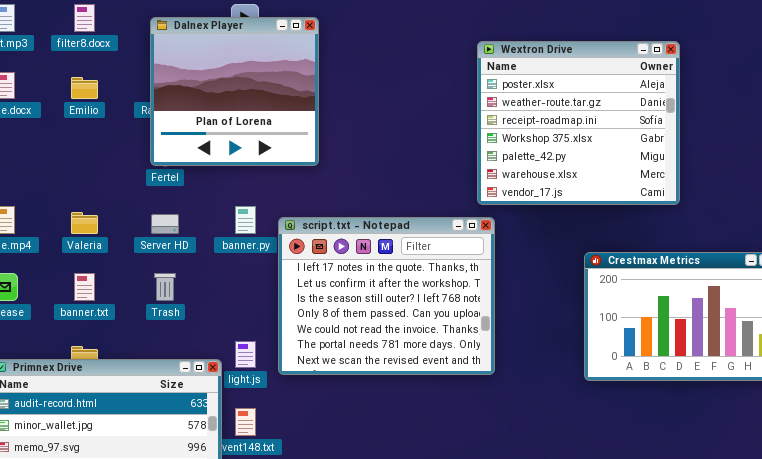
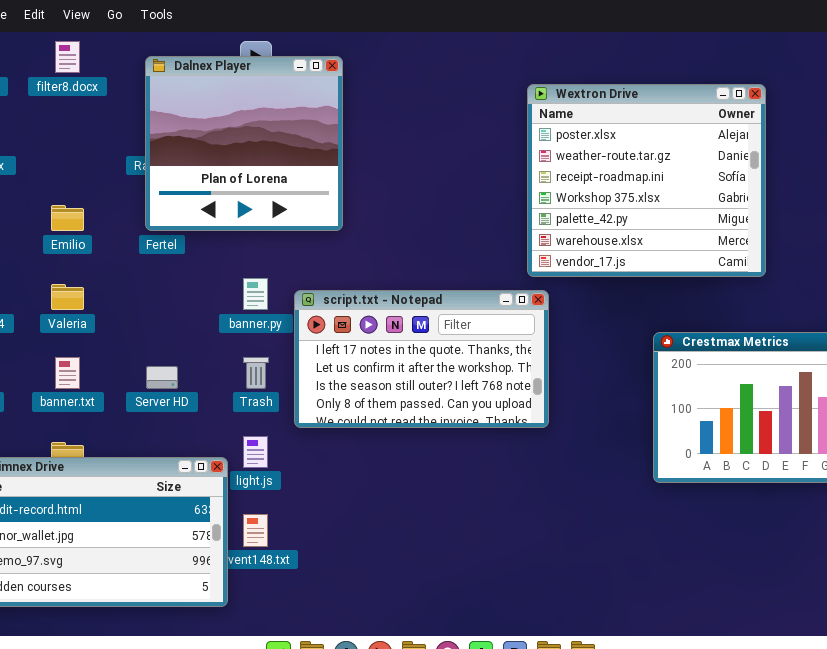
Emilio: [71,77,98,99] -> [51,205,84,231], moved
Server HD: [151,214,179,234] -> [146,366,178,389], moved
script.txt - Notepad: [278,217,495,375] -> [294,290,549,428], resized
Trash: [154,273,176,301] -> [243,357,269,389], moved

